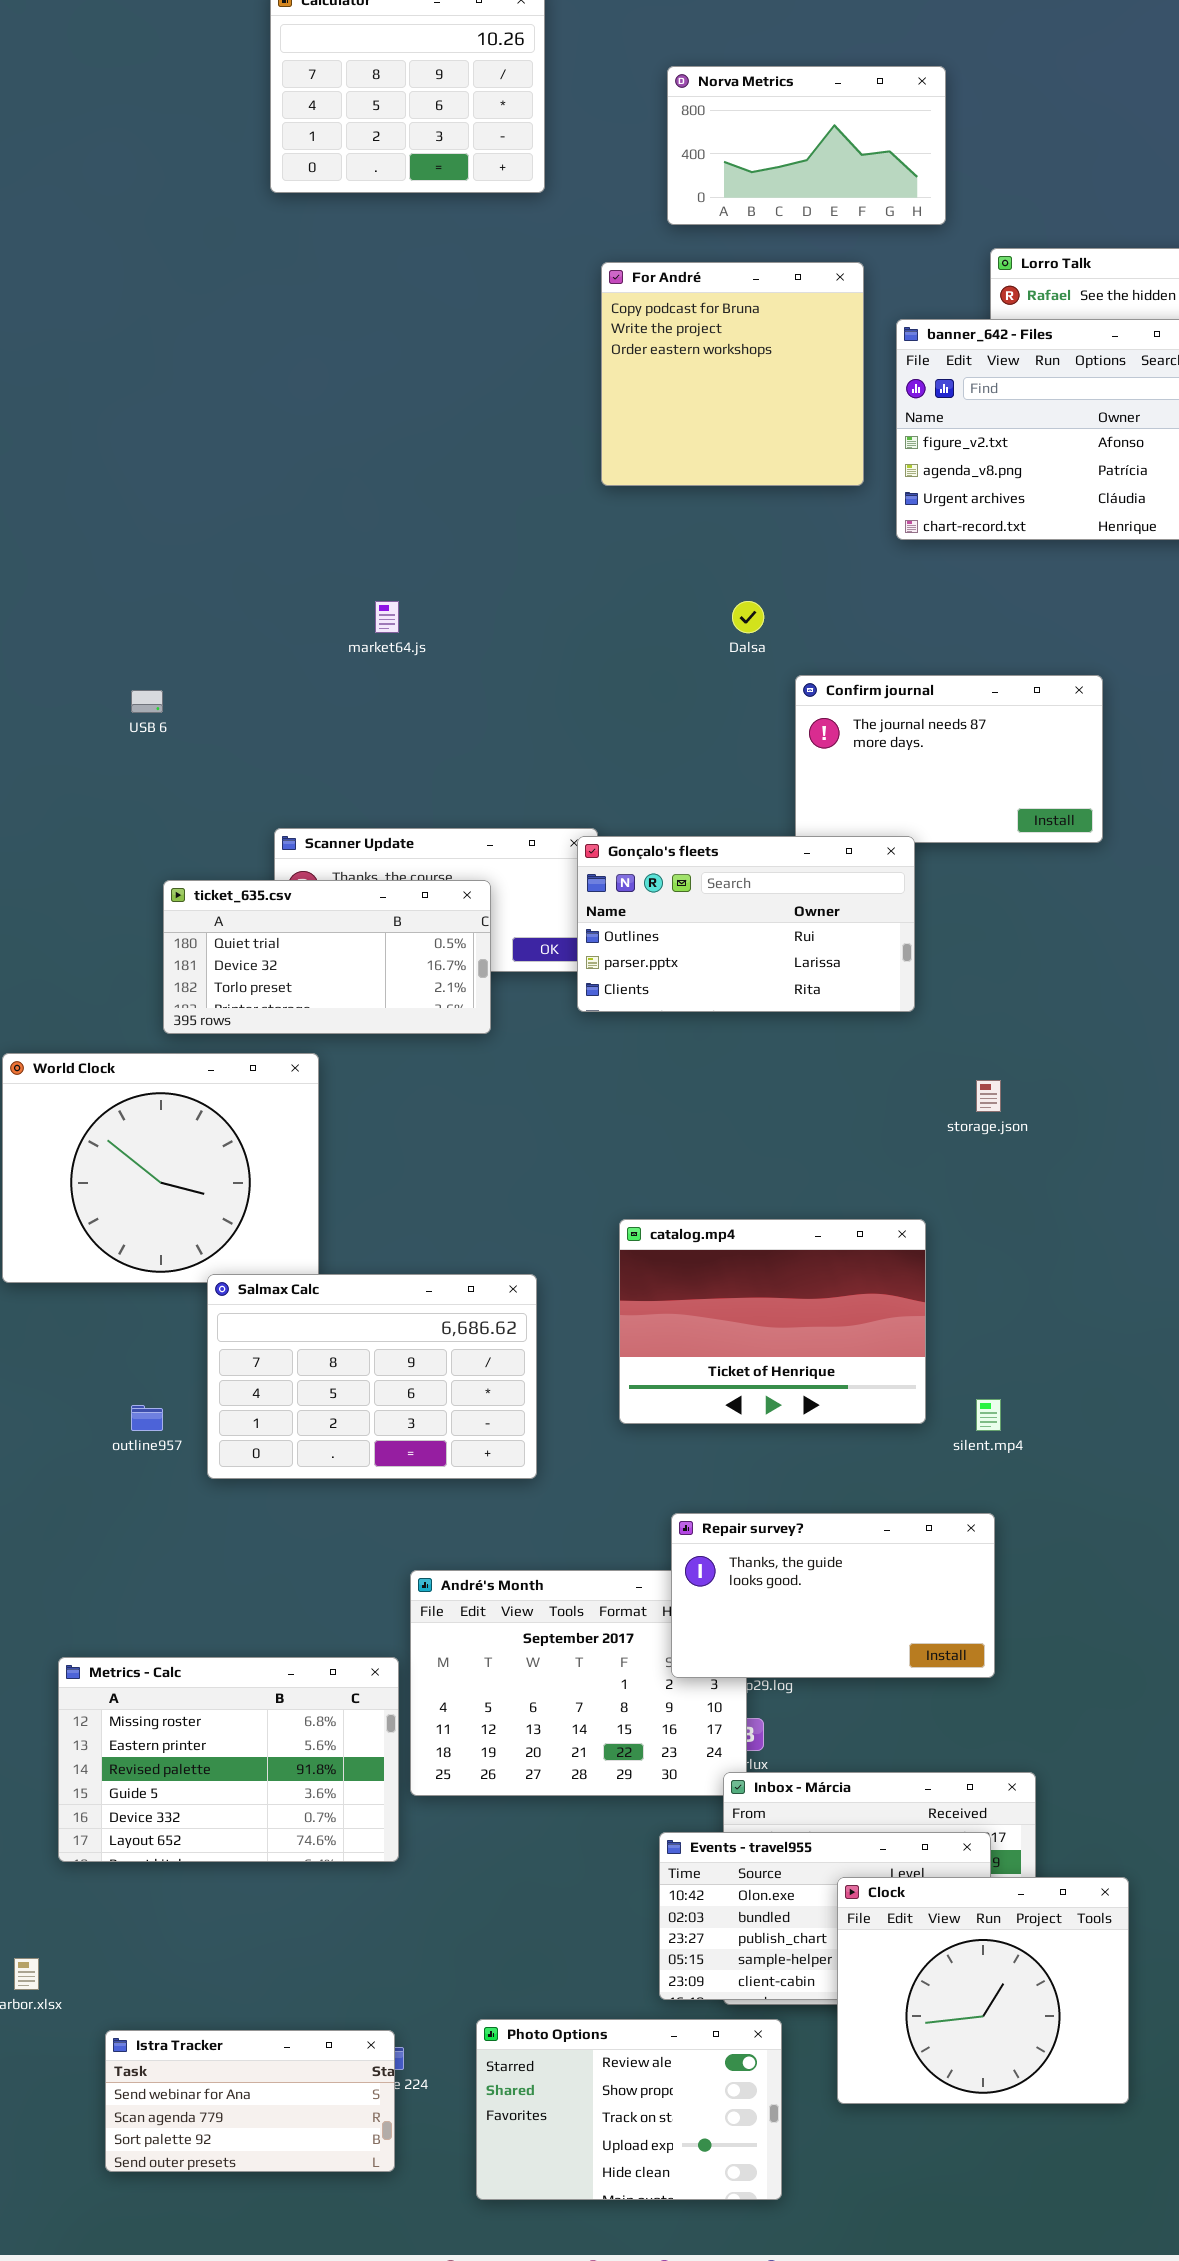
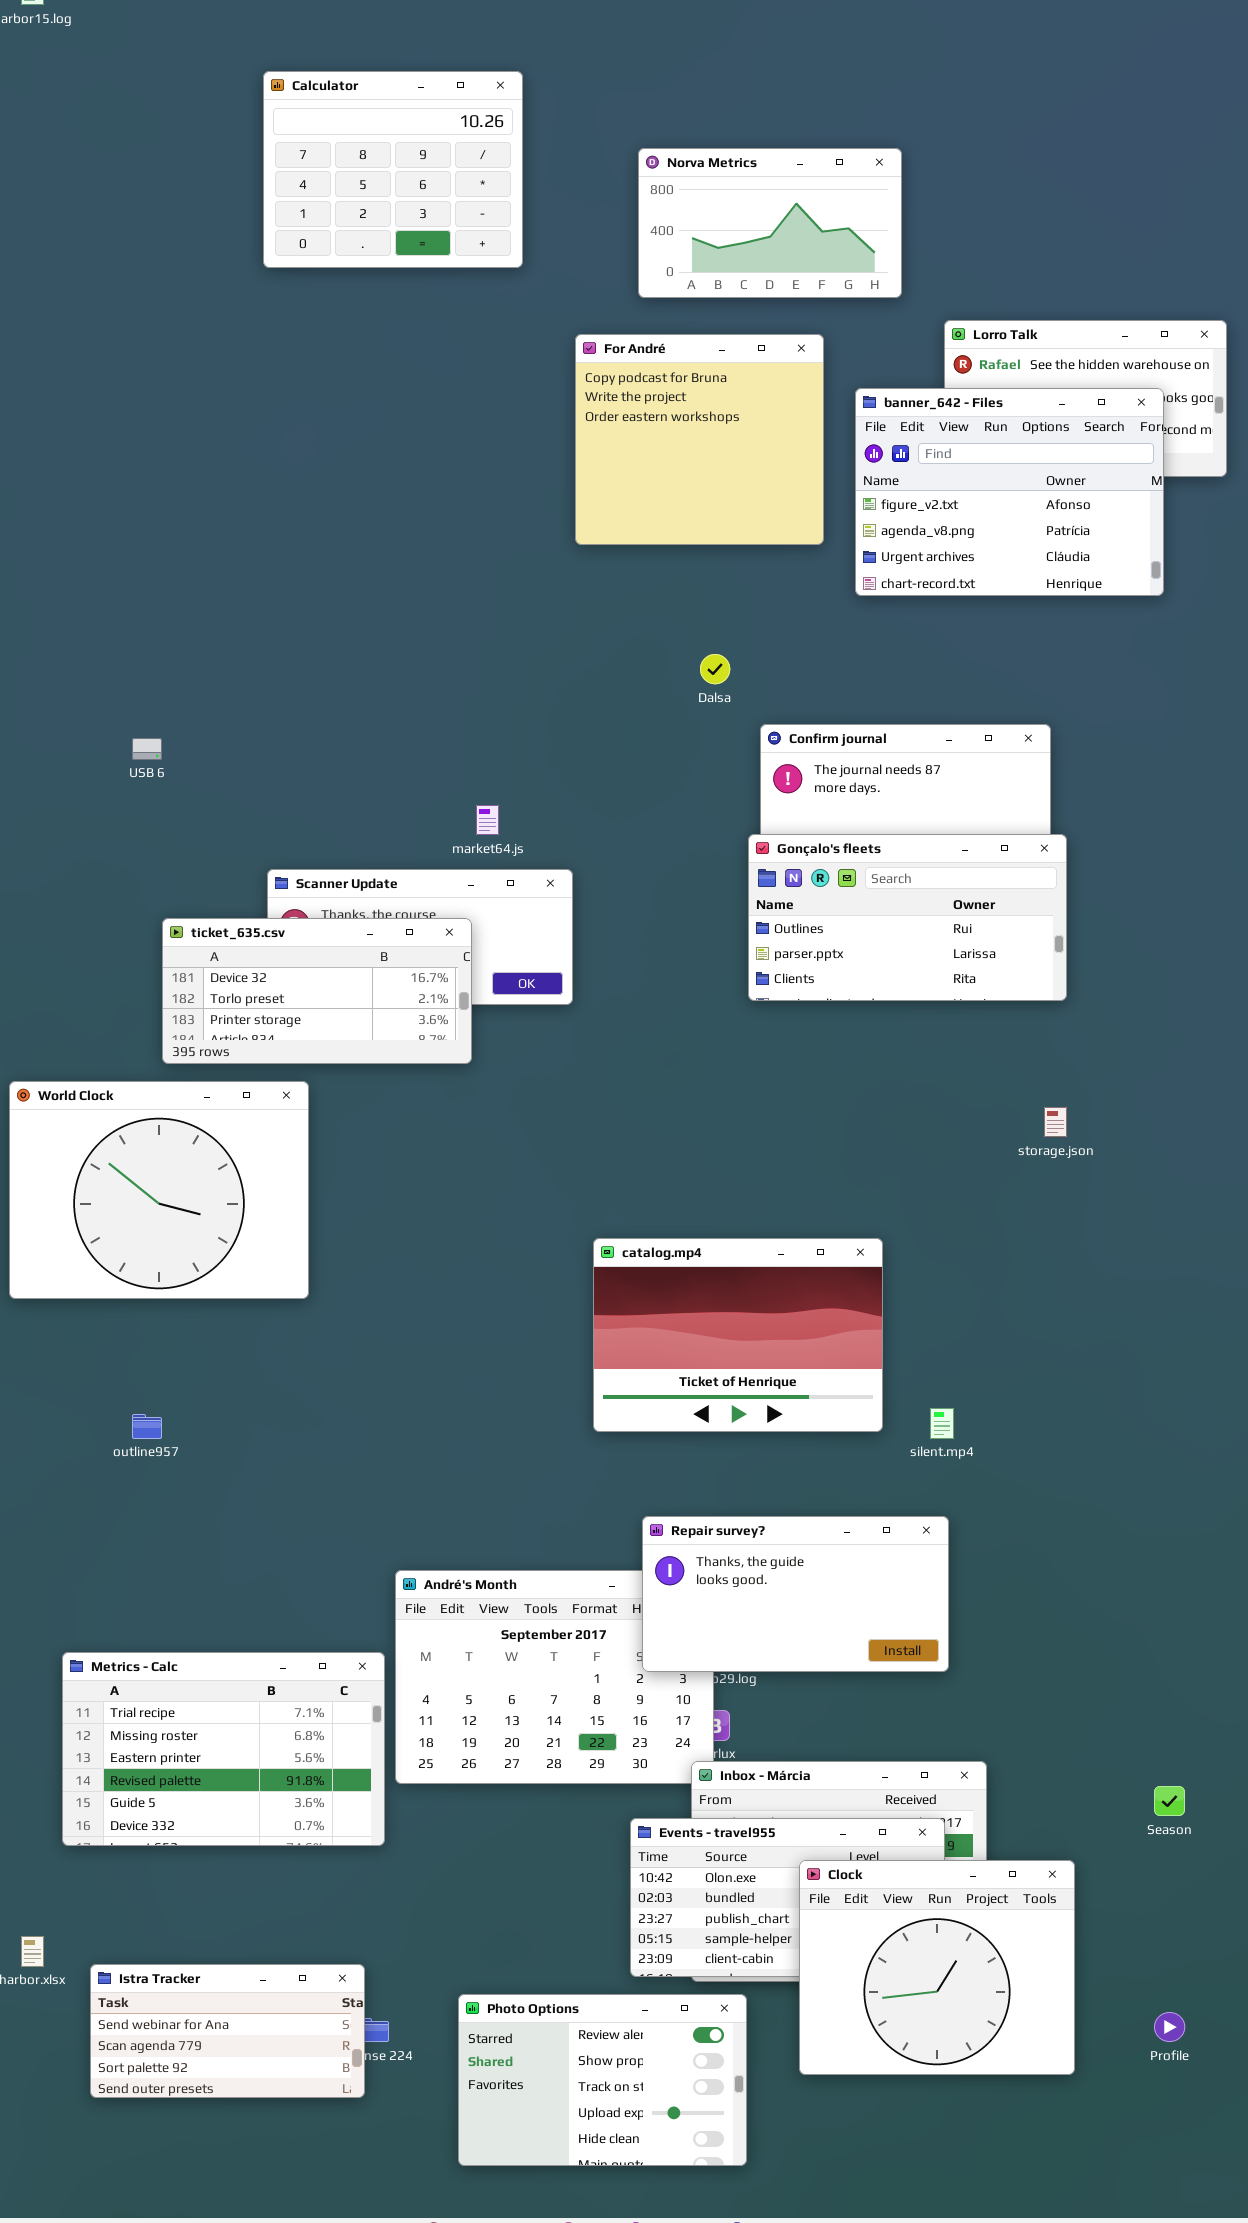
market64.js: [375,601,399,633] -> [476,805,499,835], moved
Gonçalo's fleets: [577,836,915,1012] -> [748,834,1067,1001], moved
ticket_635.csv: [163,880,491,1034] -> [162,918,472,1064], scrolled down 1 row
storage.json: [976,1080,1001,1112] -> [1044,1107,1067,1137], moved
Salmax Calc: [207,1274,537,1479] -> none, closed
Metrics - Calc: [58,1657,399,1862] -> [62,1652,385,1846], scrolled up 1 row
Istra Tracker: [105,2030,395,2172] -> [90,1964,365,2098], moved

